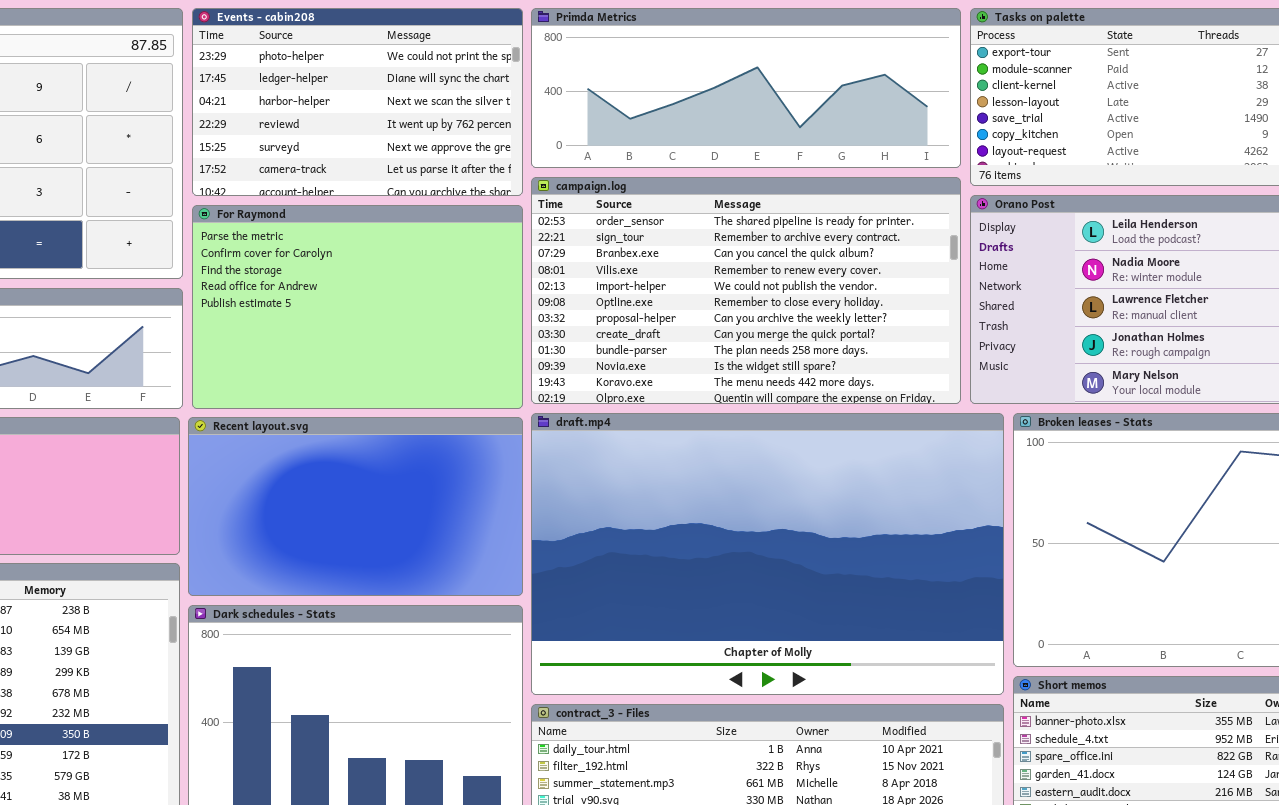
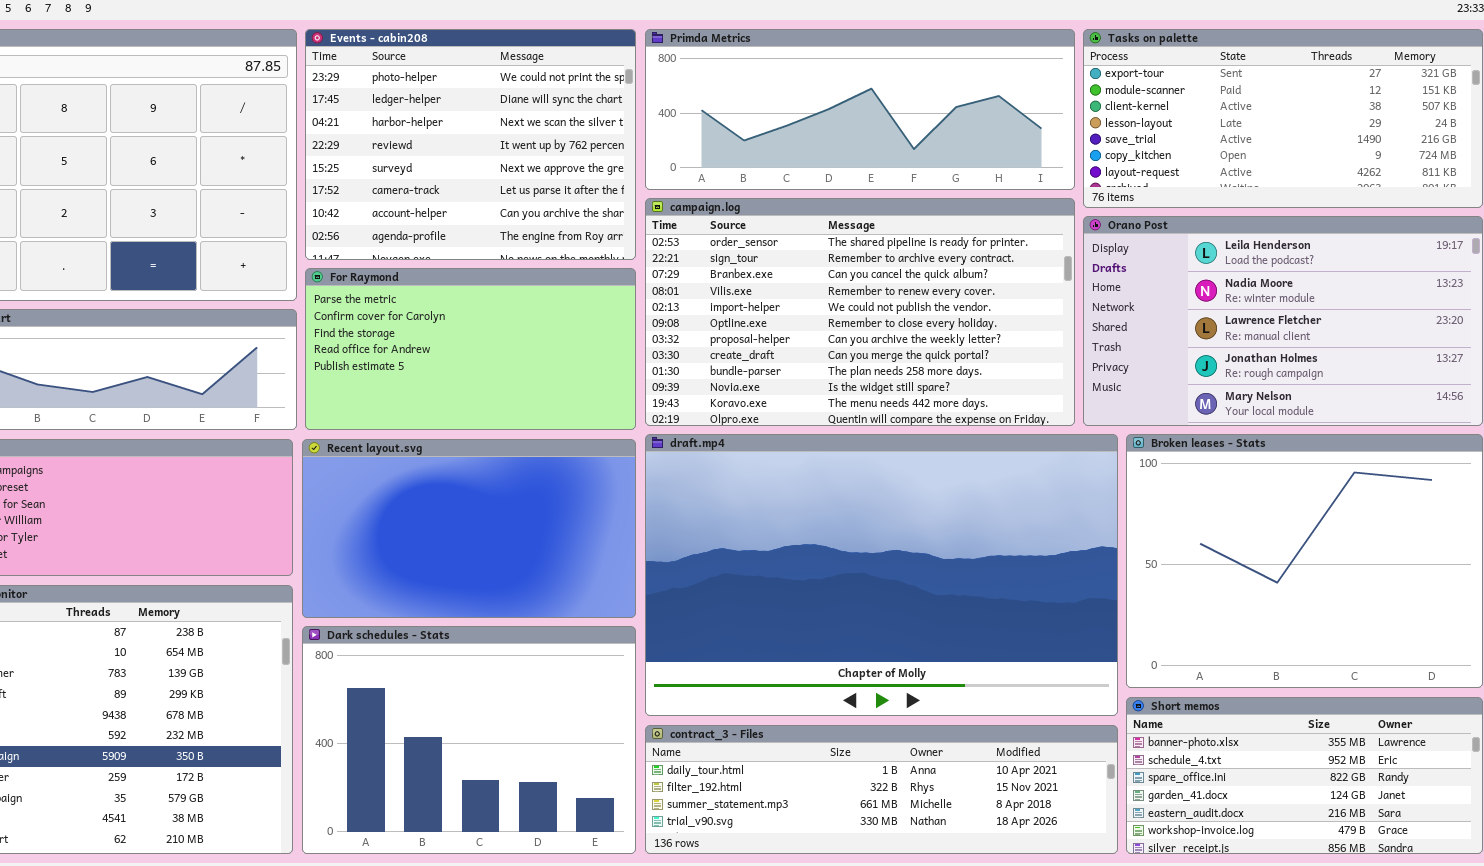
Events - cabin208: [192,8,523,196] -> [305,29,636,260], resized
For Raymond: [192,205,523,409] -> [305,268,636,430], resized

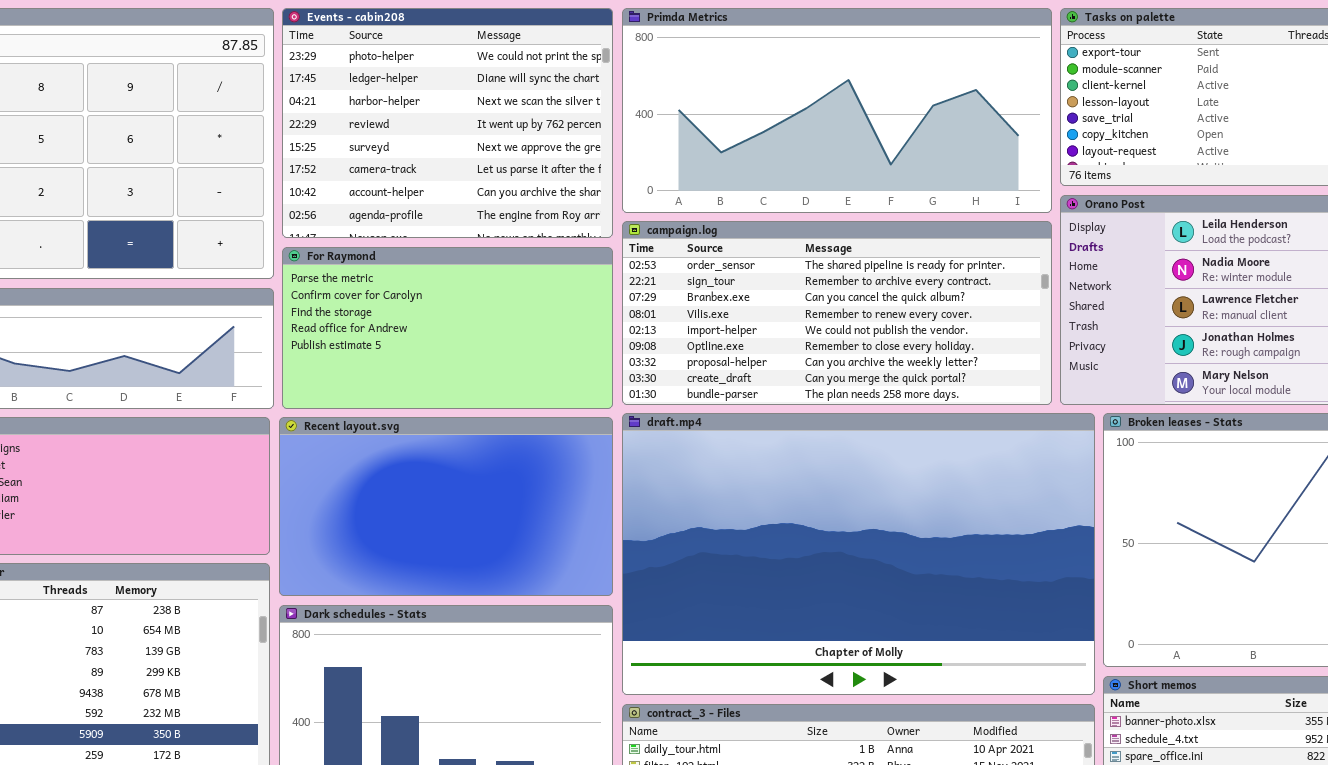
Primda Metrics: [645,29,1075,190] -> [622,8,1052,213], resized
campaign.log: [645,198,1075,426] -> [622,221,1052,405], resized

